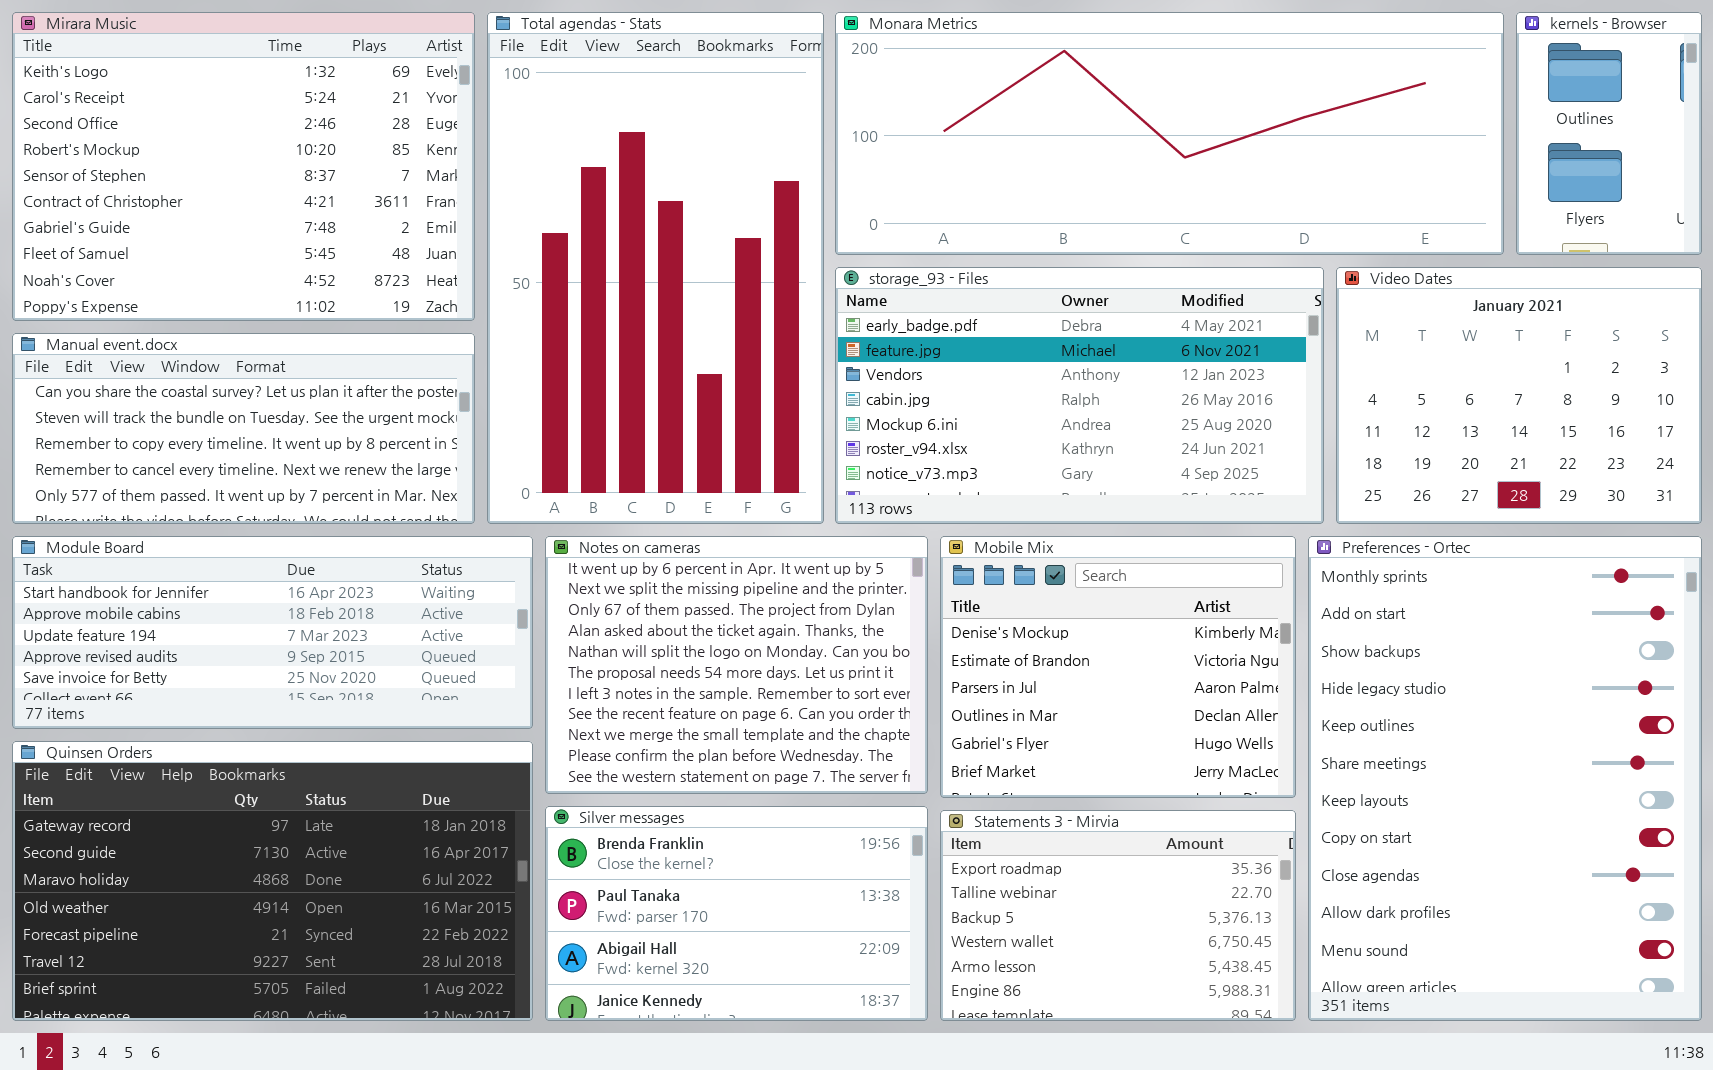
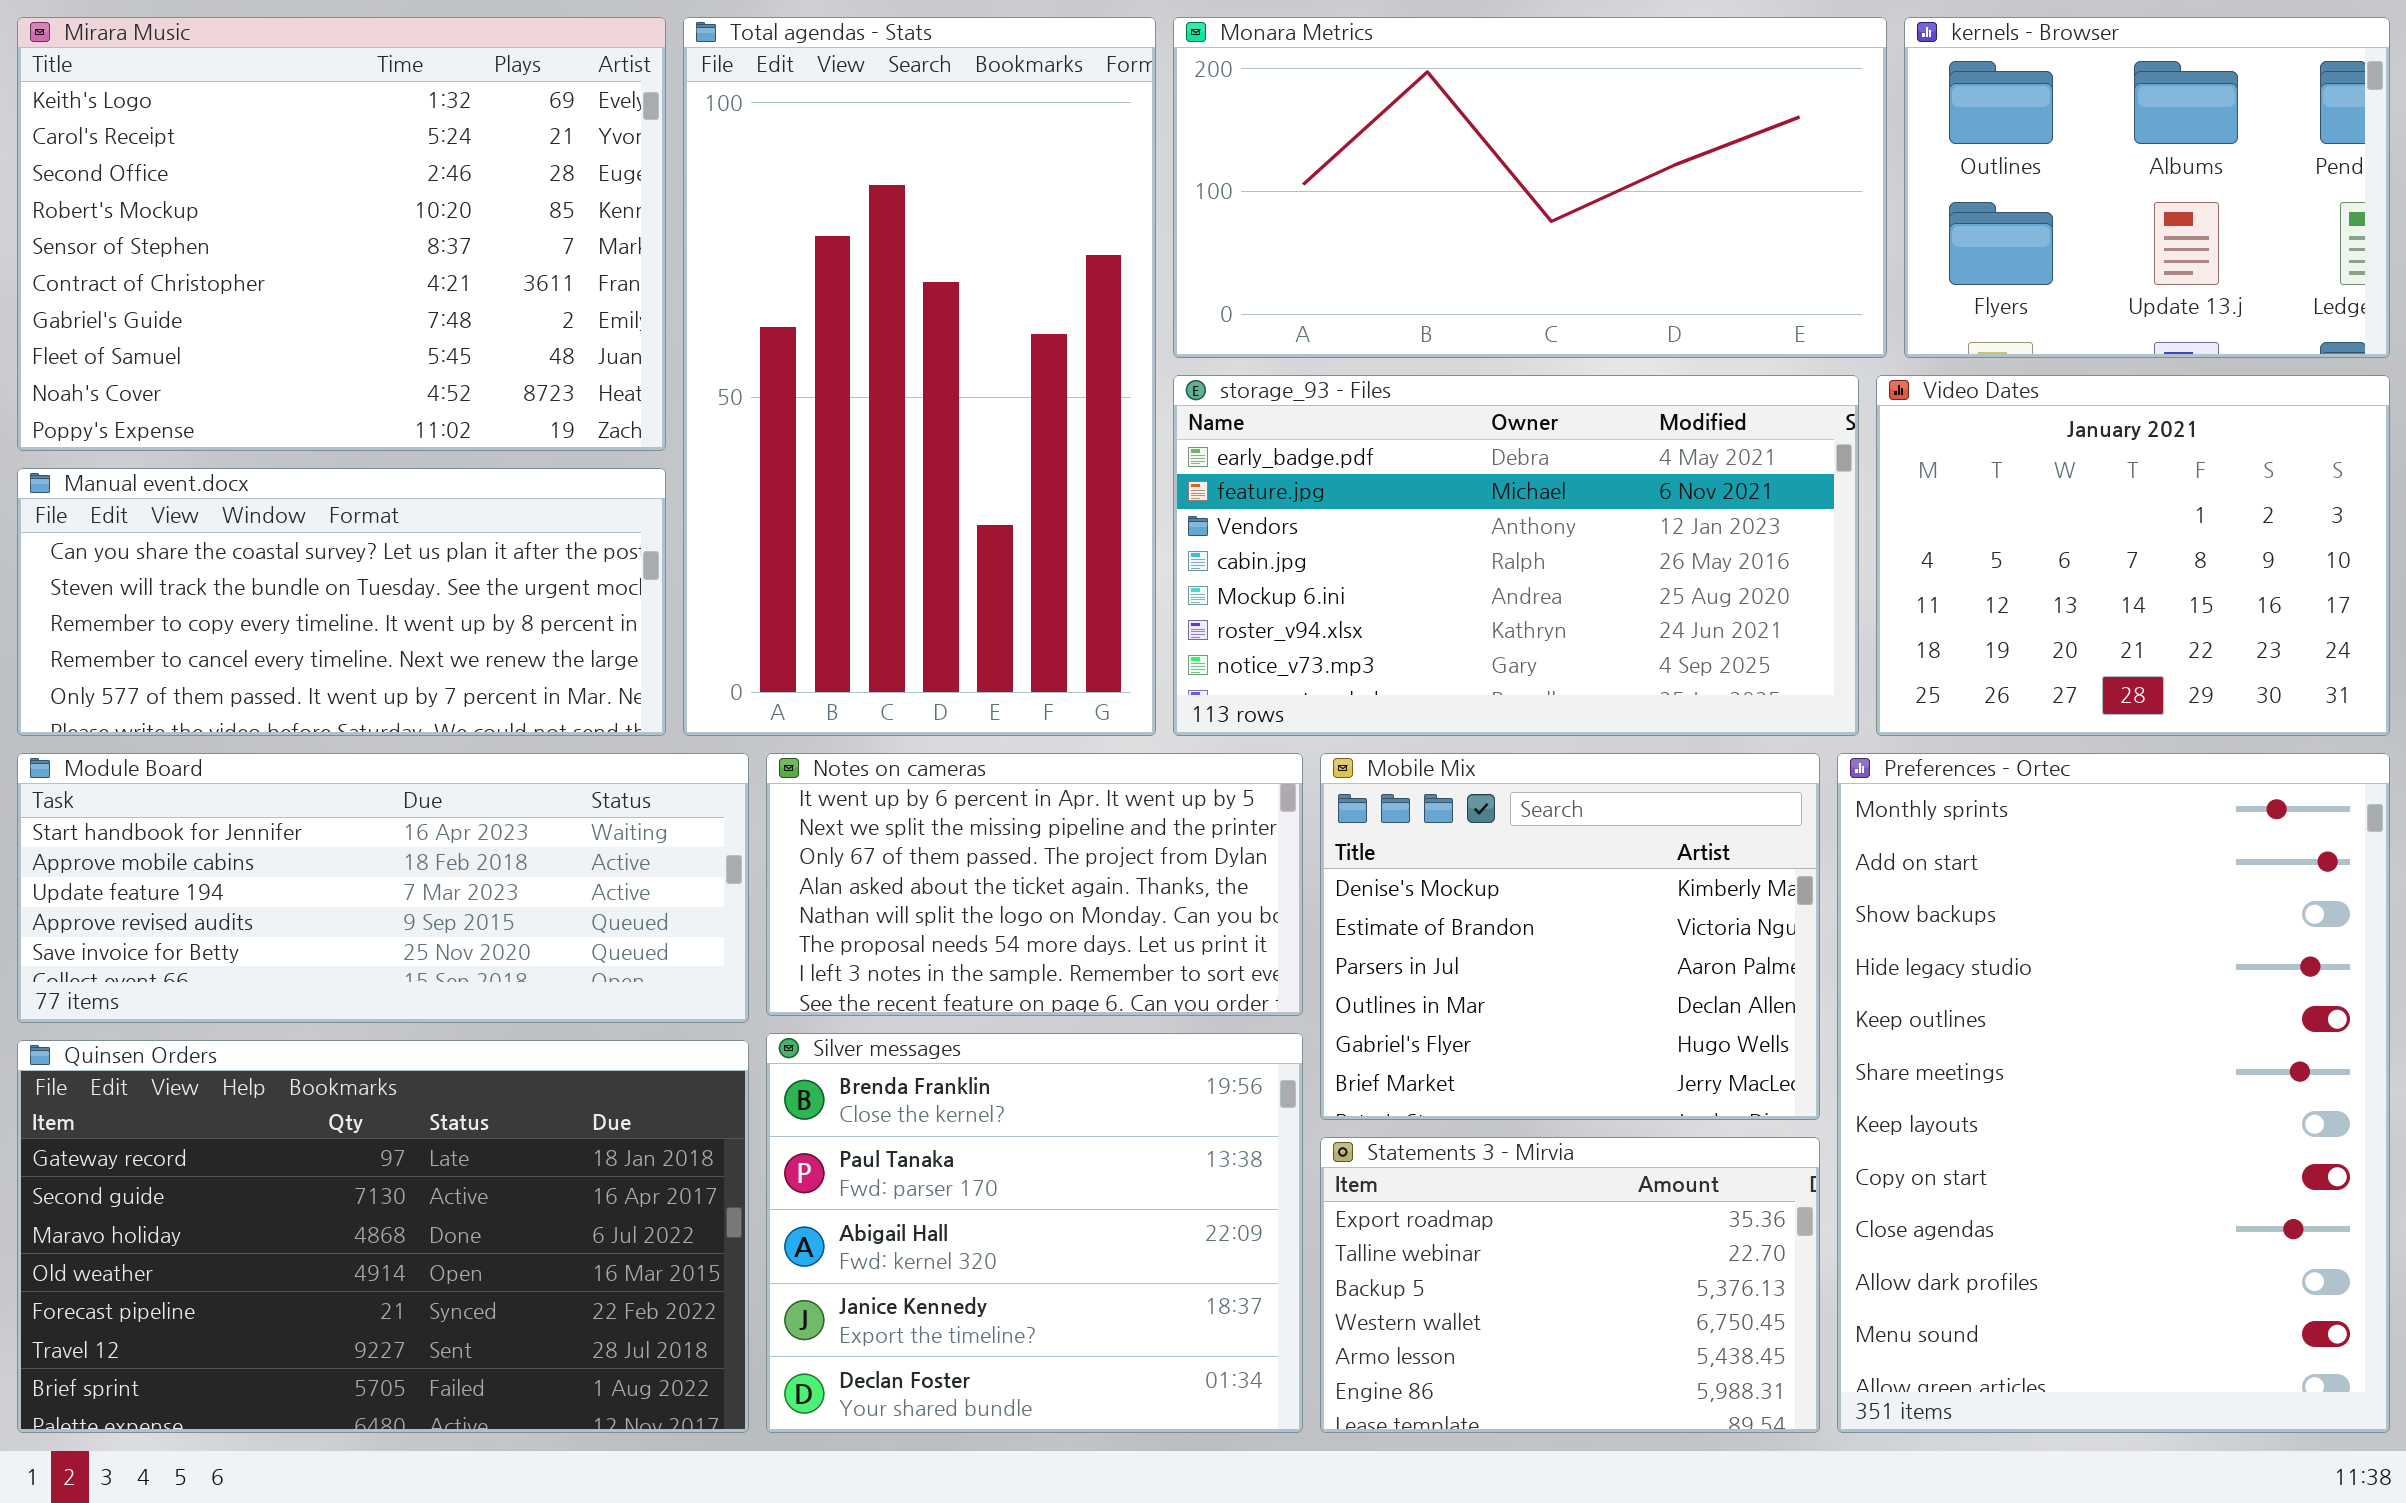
Monara Metrics: [835,12,1504,255] -> [1173,17,1887,358], resized
kernels - Browser: [1516,12,1702,255] -> [1904,17,2390,358], resized
Notes on cameras: [545,536,928,794] -> [766,753,1303,1016], resized
Silver messages: [545,806,928,1021] -> [766,1033,1303,1433], resized

